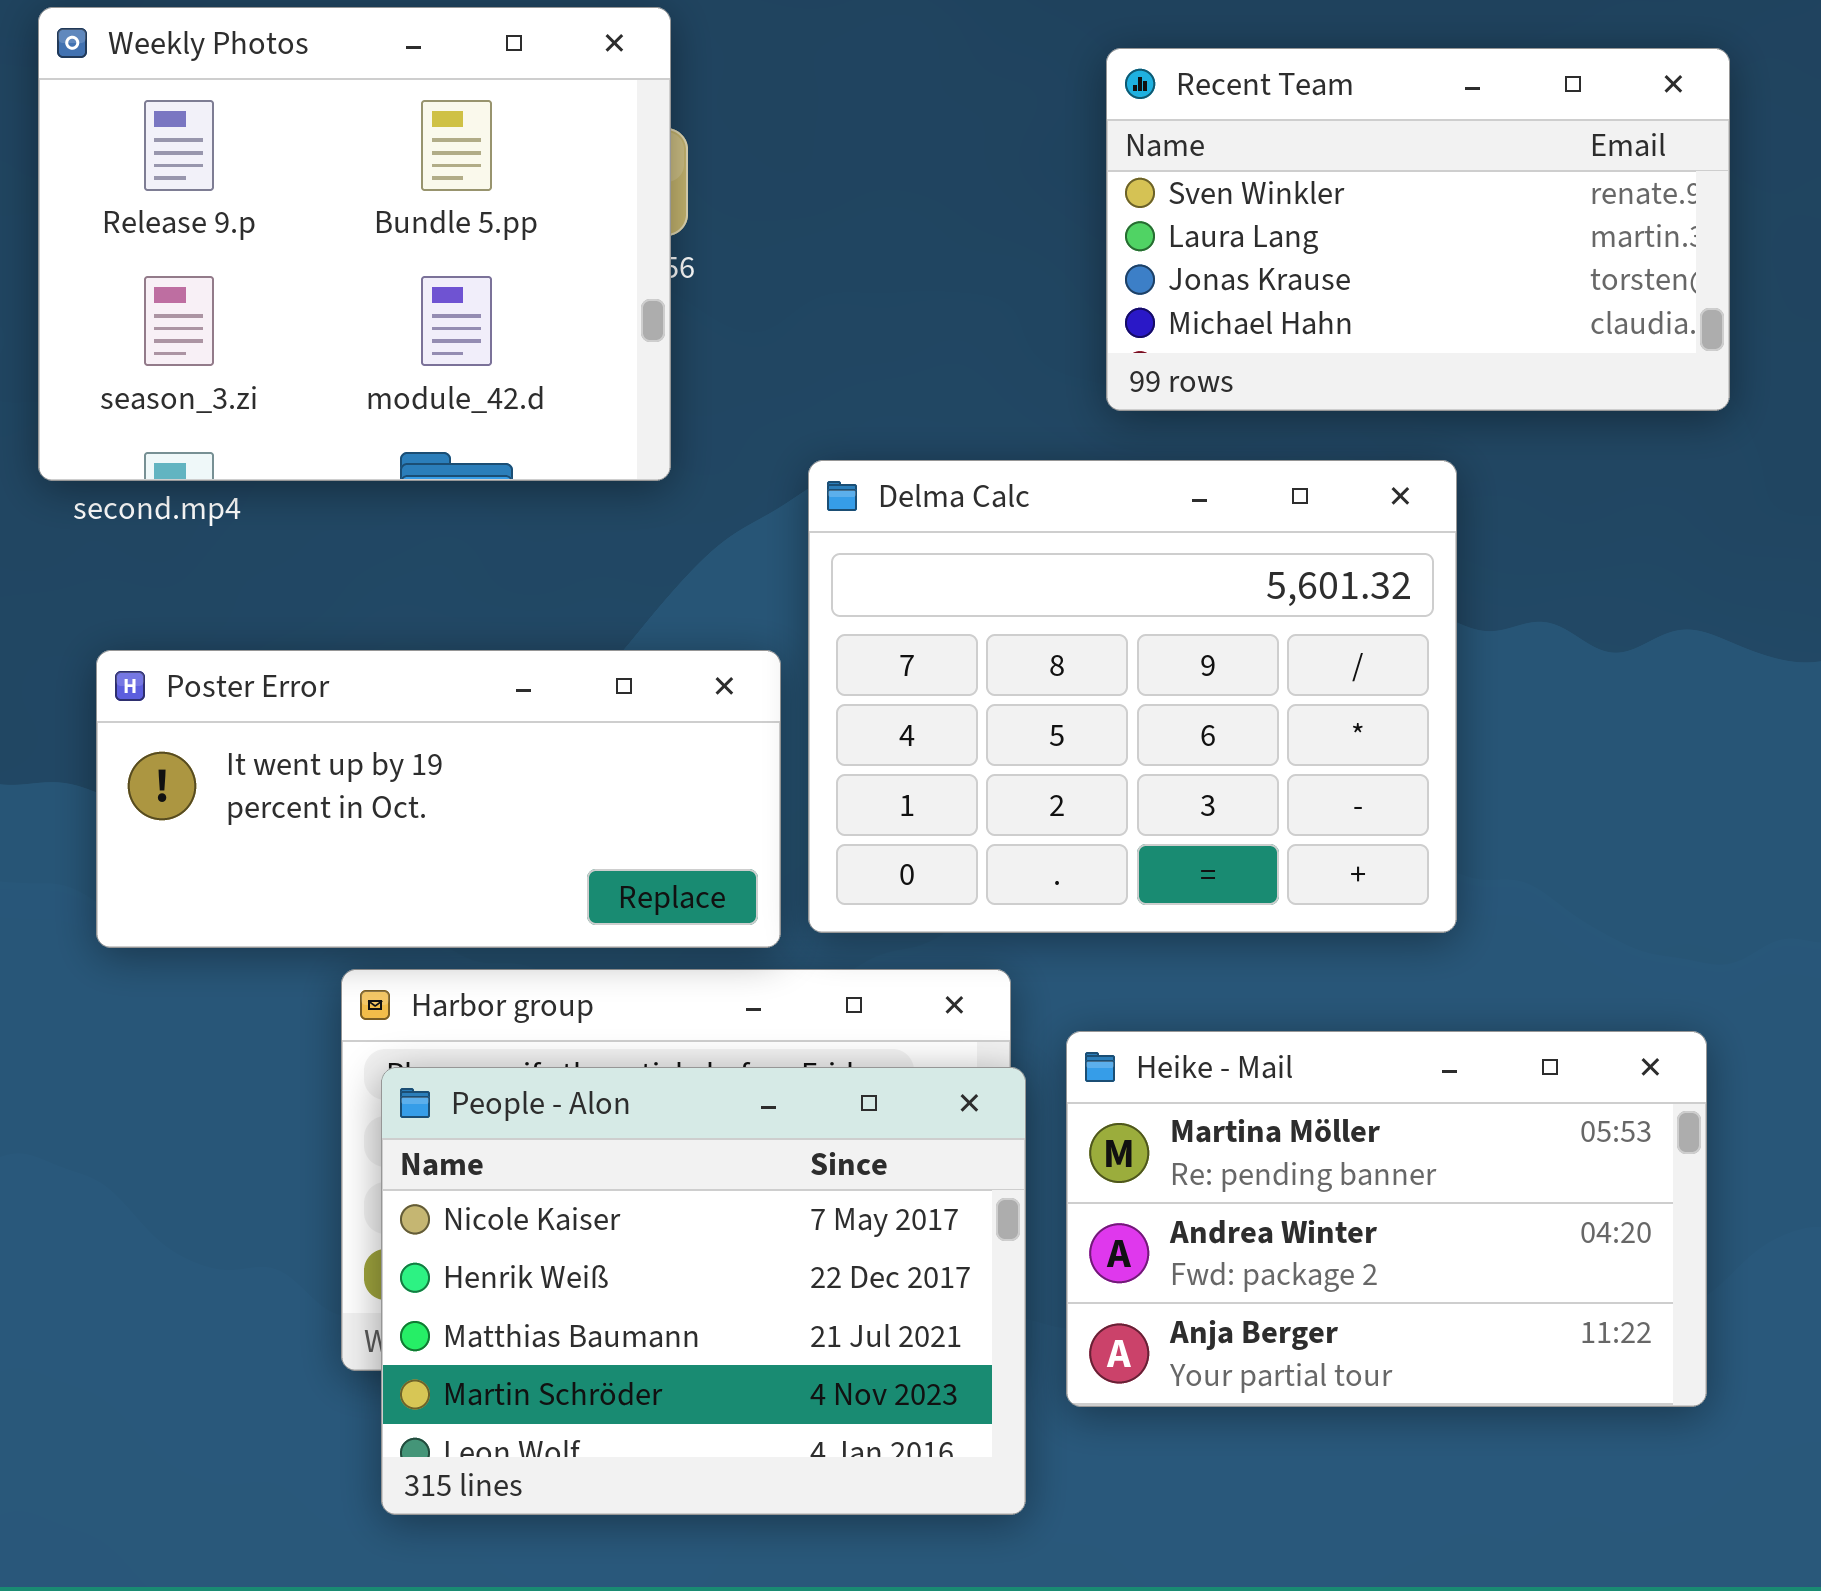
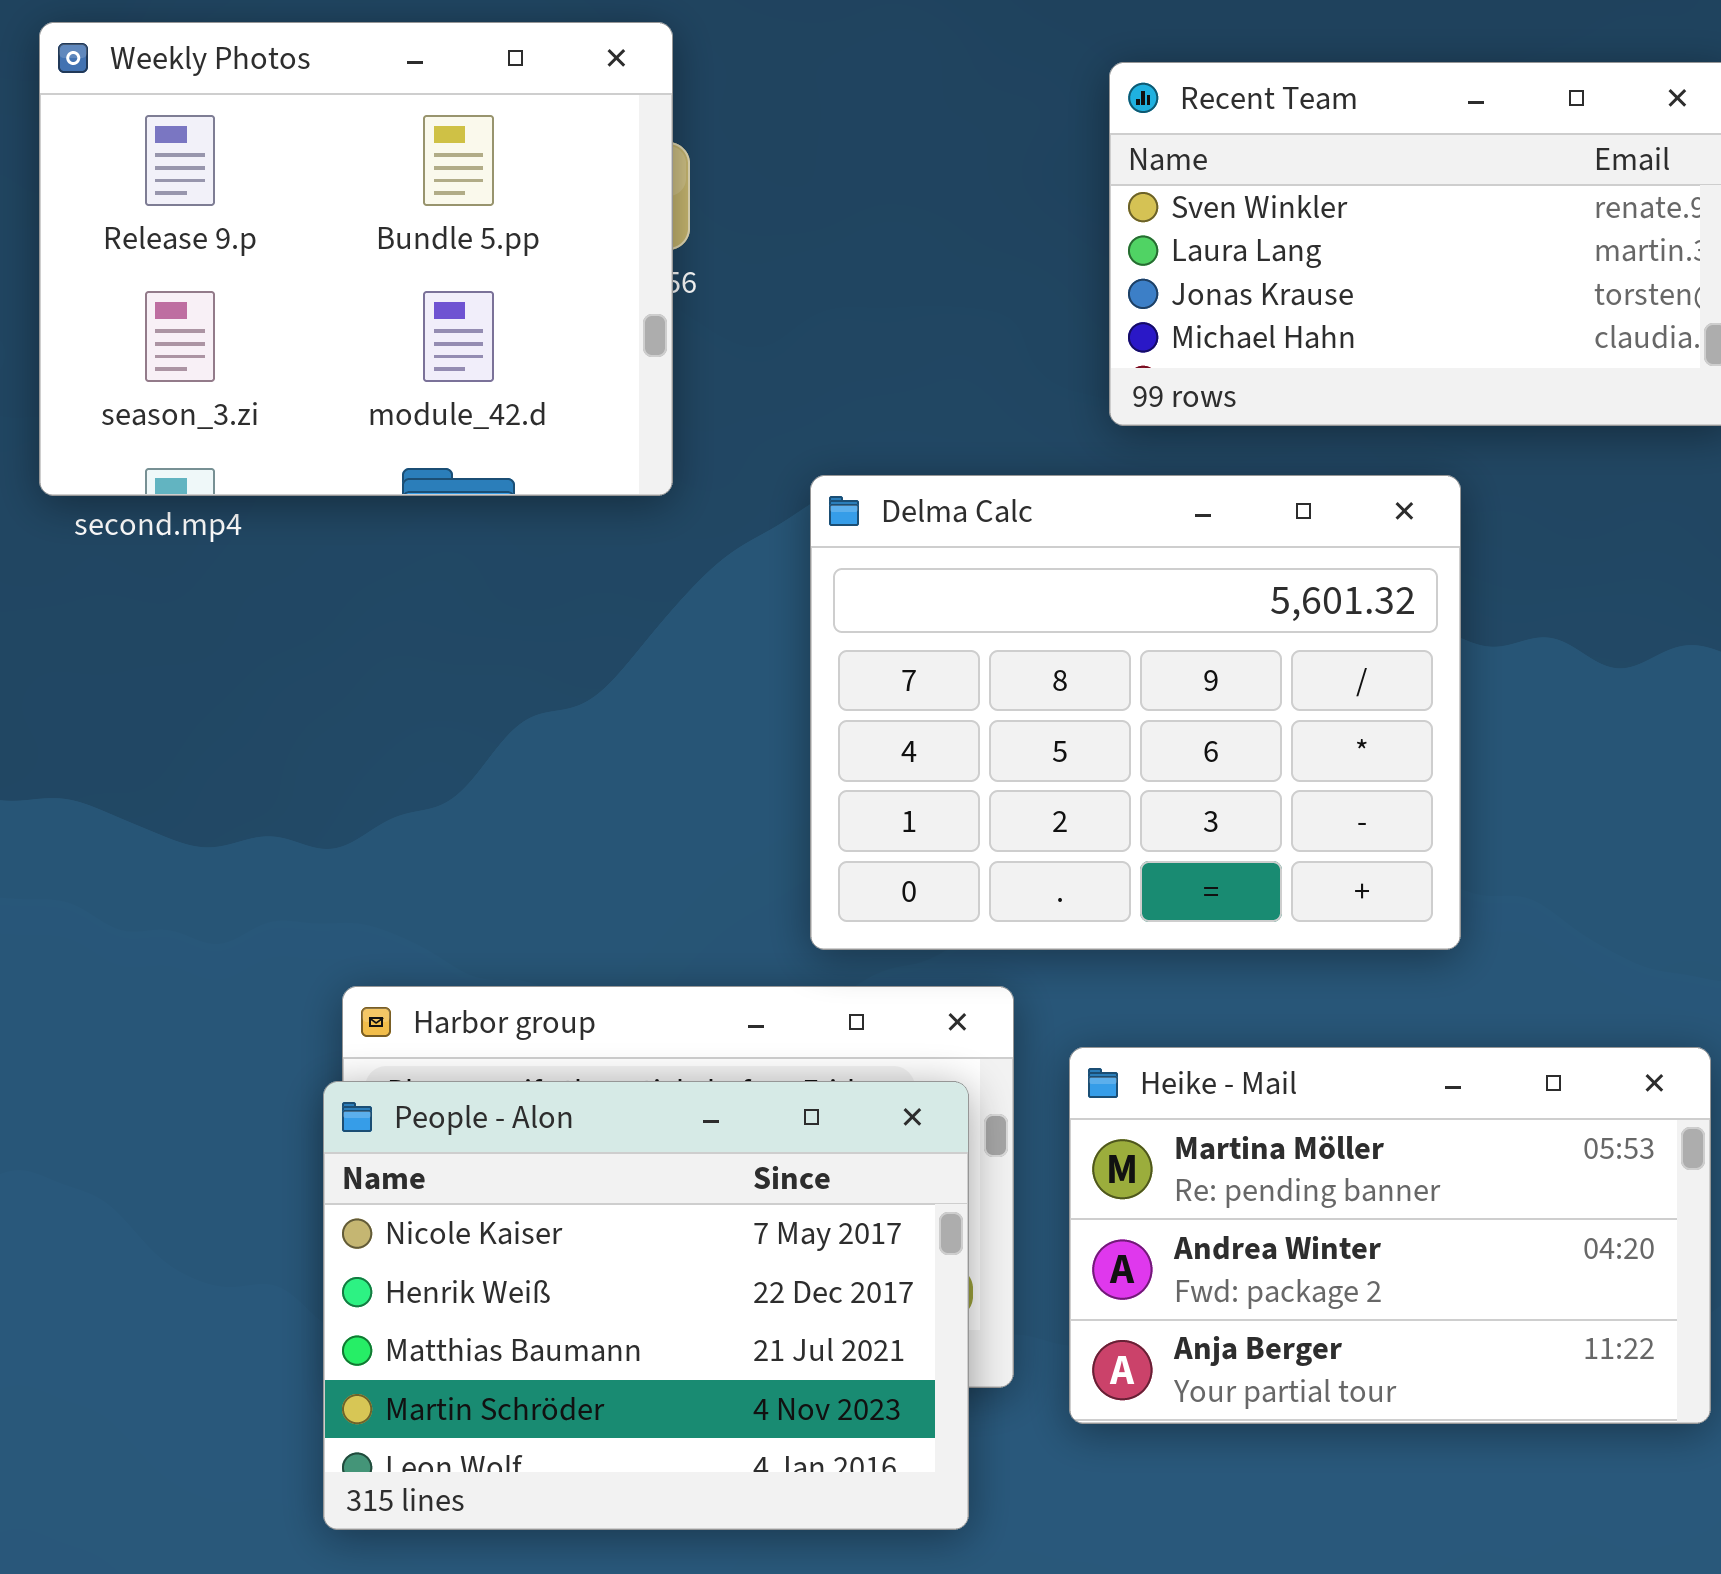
Poster Error: [96,650,781,948] -> none, closed
People - Alon: [381,1067,1026,1515] -> [323,1081,969,1530], moved

